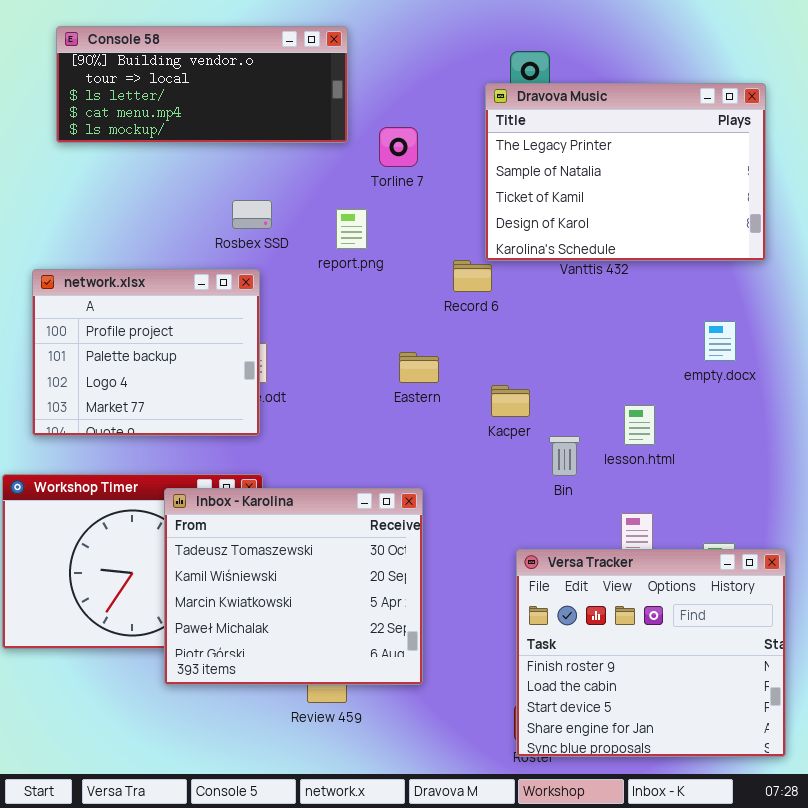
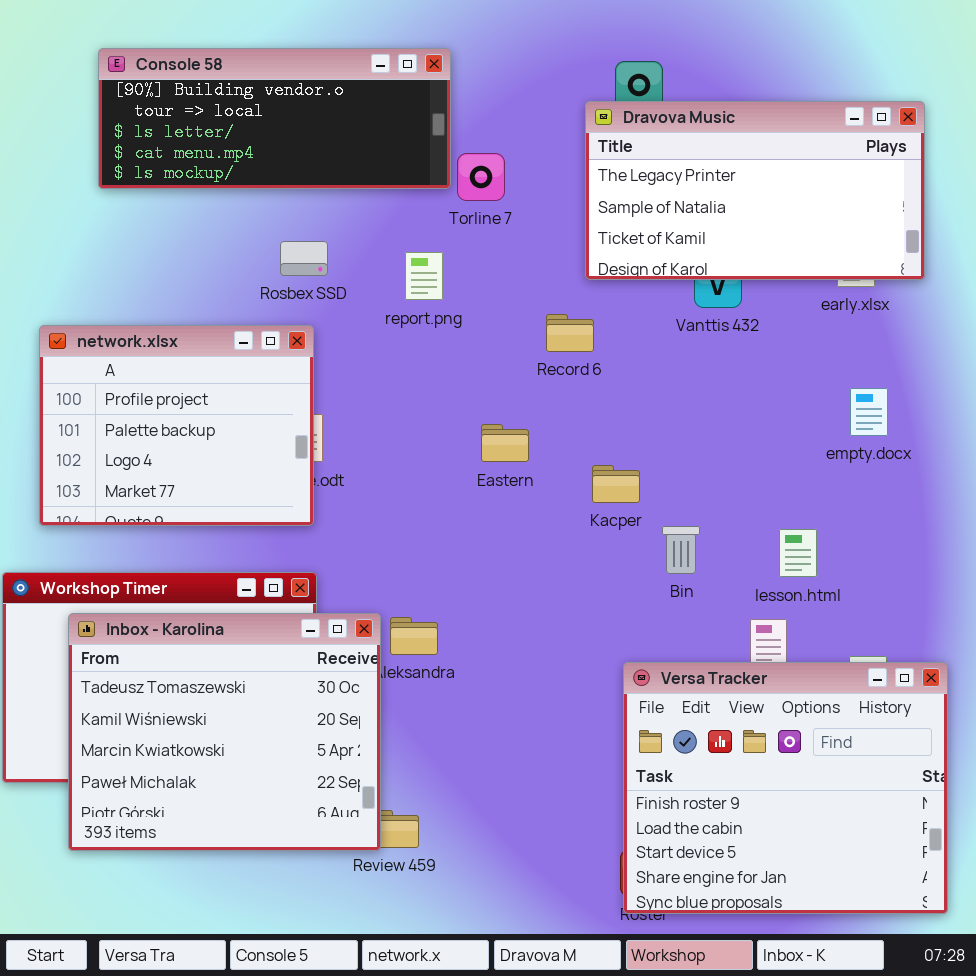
Console 58: [56,26,348,143] -> [98,48,451,189], moved
Dravova Music: [485,83,766,261] -> [585,101,925,280], resized
lesson.html: [624,405,655,445] -> [779,529,817,577], moved
Inbox - Karolina: [164,488,423,685] -> [68,613,381,851], moved

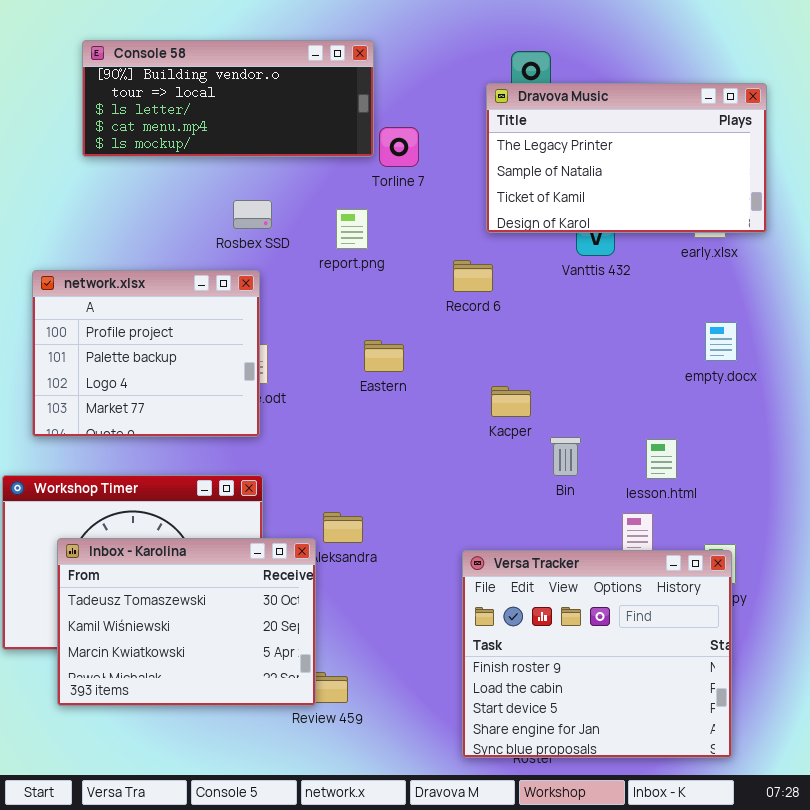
Eastern: [481,424,529,462] -> [364,340,404,372], moved
Inbox - Karolina: [68,613,381,851] -> [57,538,316,706], resized
Versa Tracker: [623,662,948,914] -> [462,550,732,758], moved

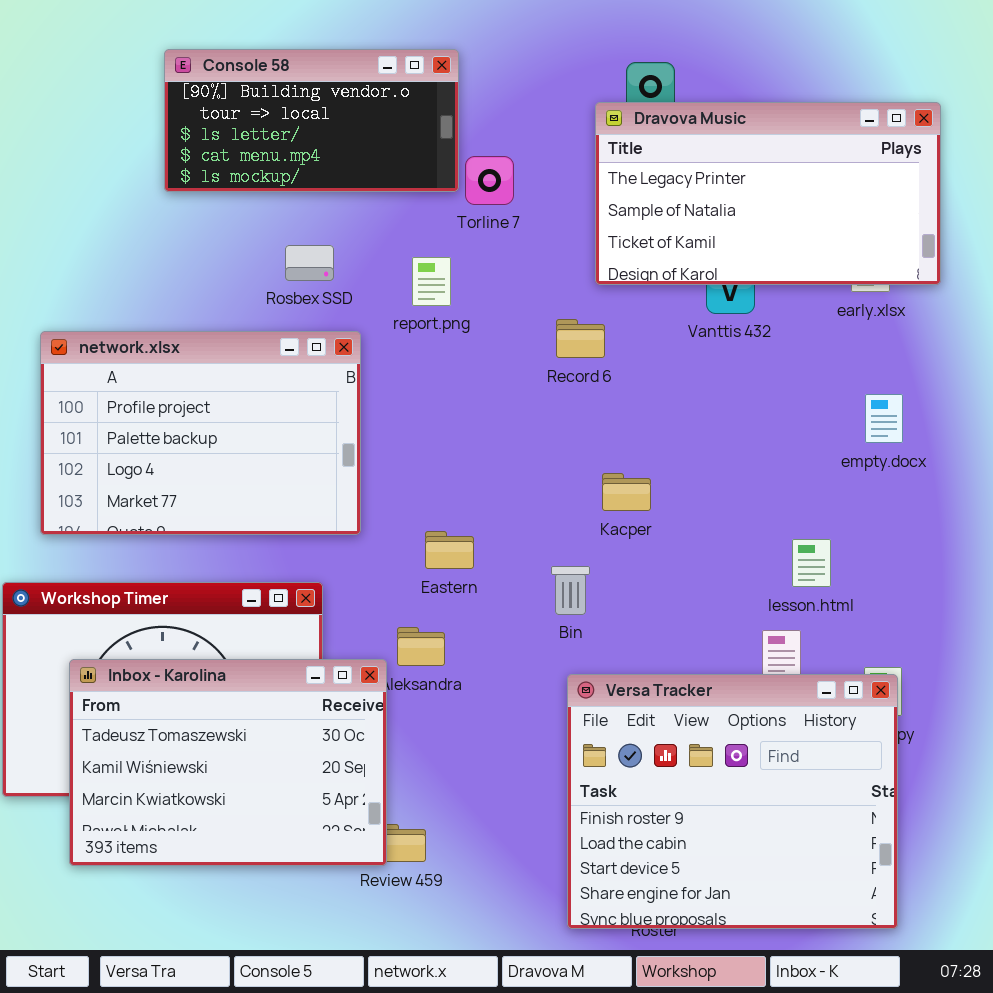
Console 58: [82,40,374,157] -> [164,49,459,192], resized
network.xlsx: [32,270,260,437] -> [40,331,361,535], resized
Eastern: [364,340,404,372] -> [425,531,474,569], moved
Bin: [550,437,581,476] -> [551,566,590,615], moved

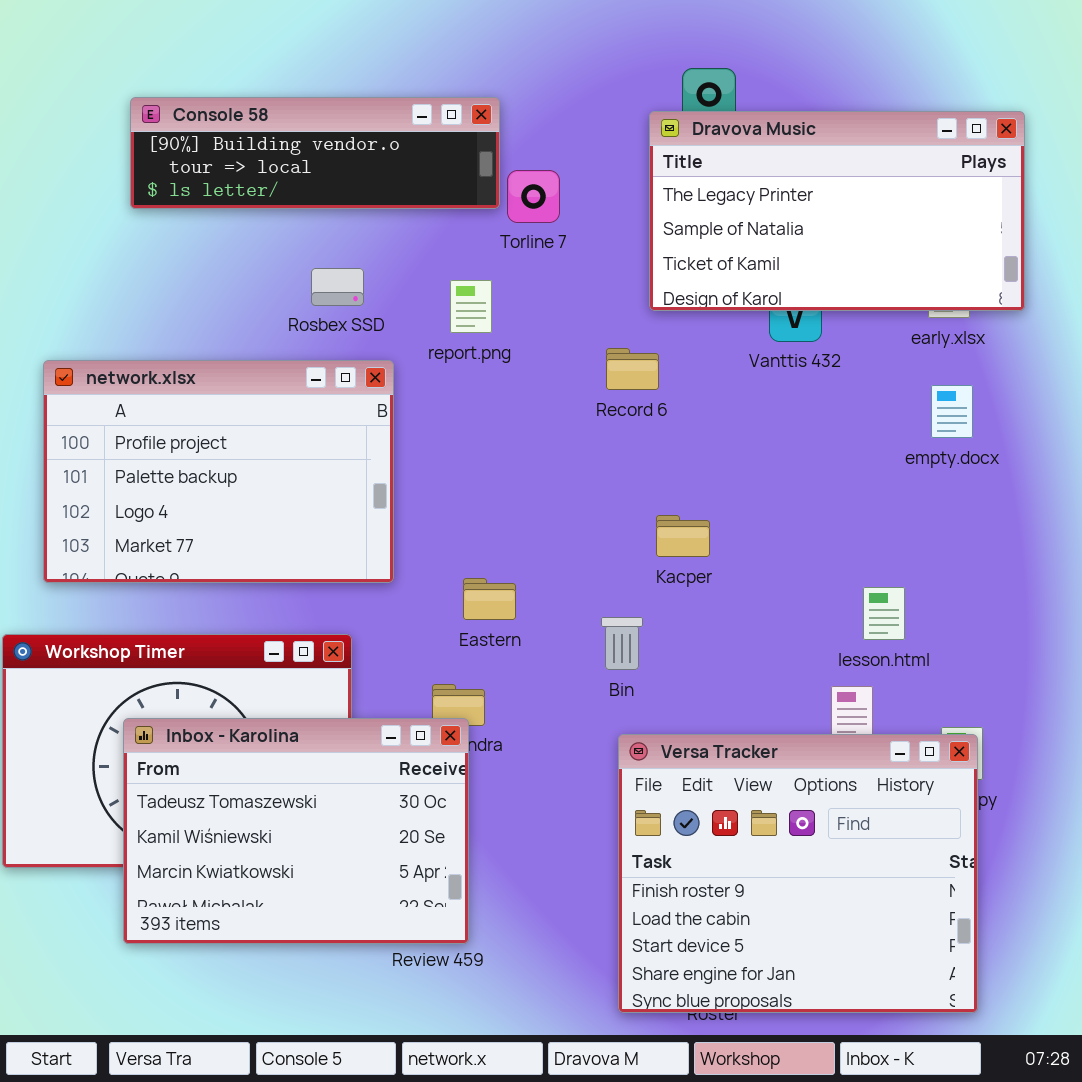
Console 58: [164,49,459,192] -> [130,97,500,209], resized
empty.docx: [865,394,903,443] -> [931,385,973,438], moved
Inbox - Karolina: [69,659,387,866] -> [123,718,469,944], moved

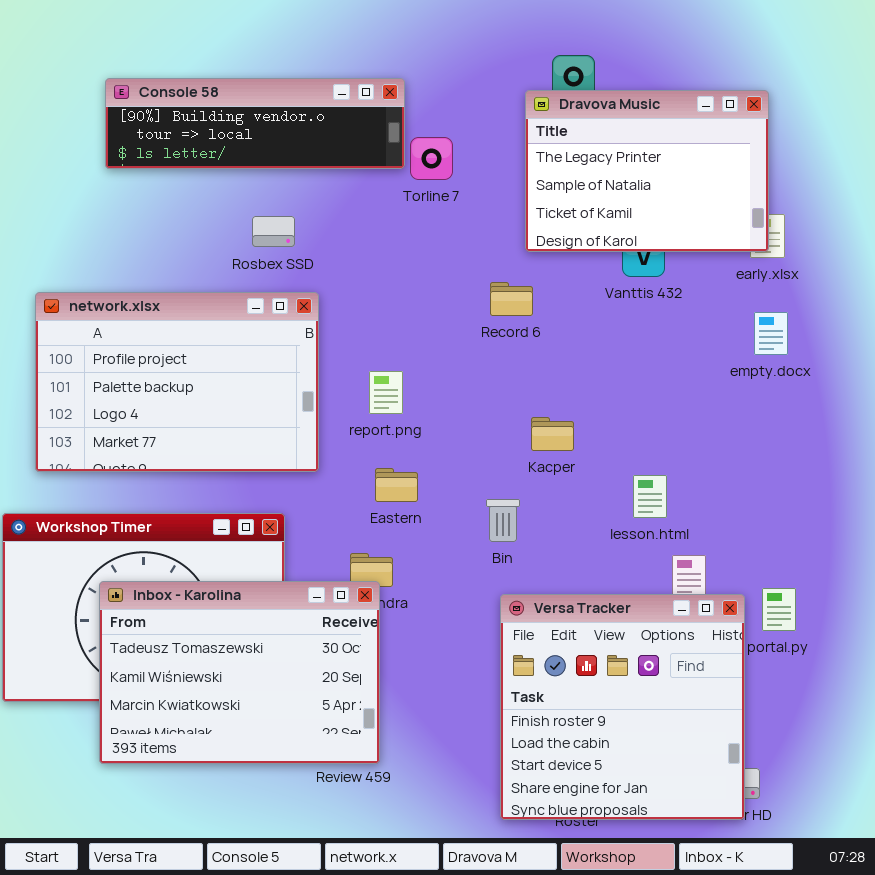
Dravova Music: [649,111,1025,311] -> [525,90,769,252], resized
report.png: [450,280,492,333] -> [369,371,403,414], moved
lesson.html: [863,587,905,640] -> [633,475,667,518], moved
Versa Tracker: [618,734,978,1013] -> [500,594,745,820], resized

